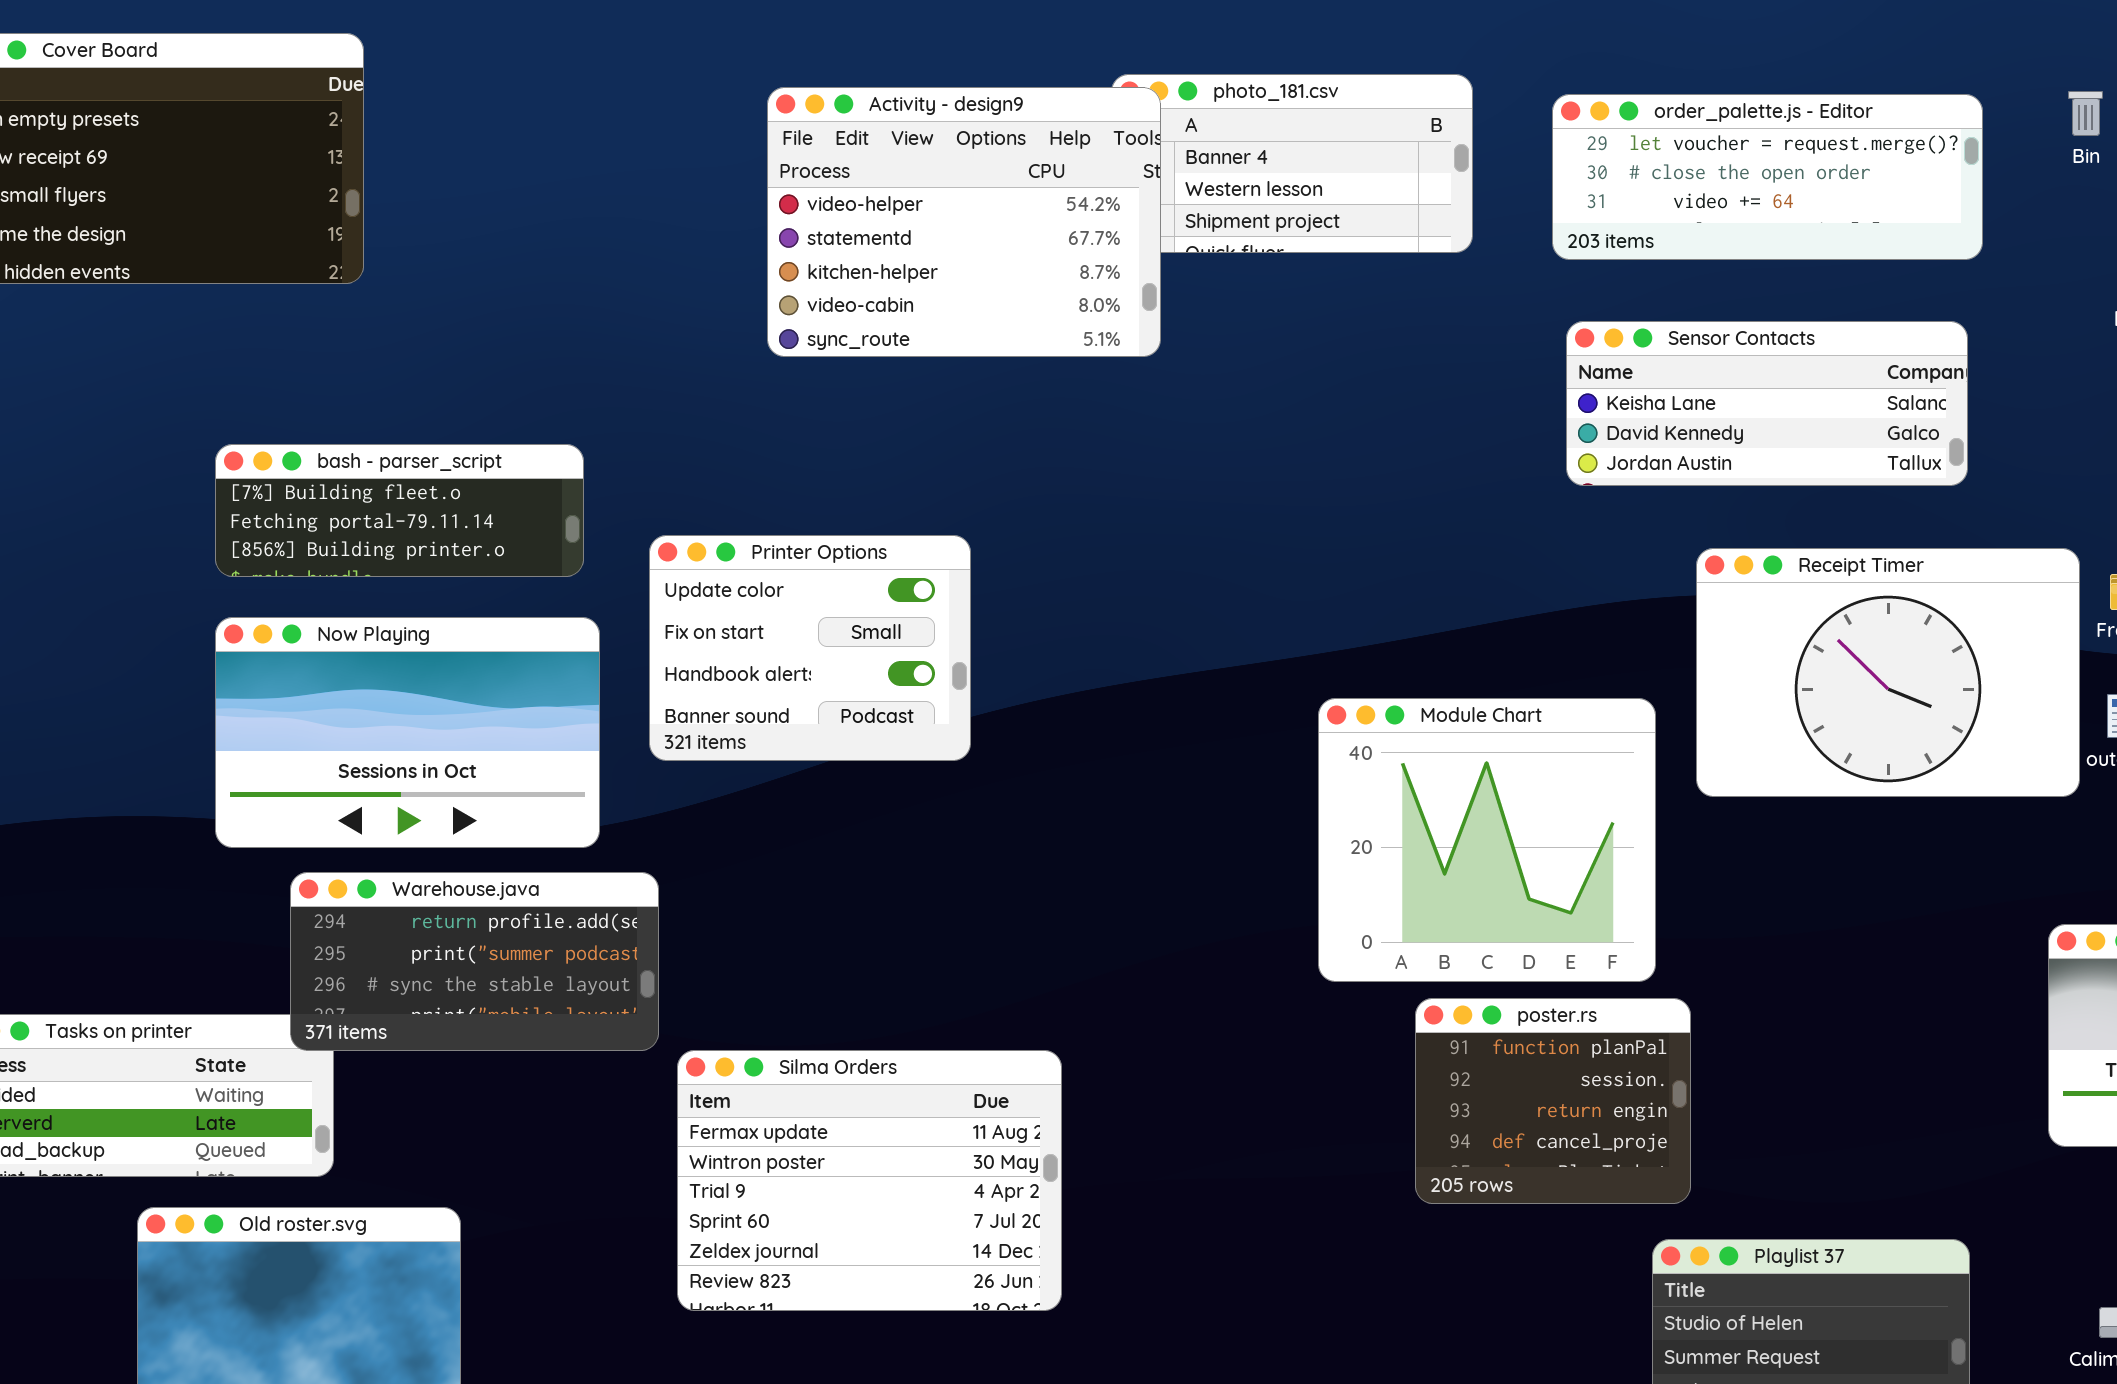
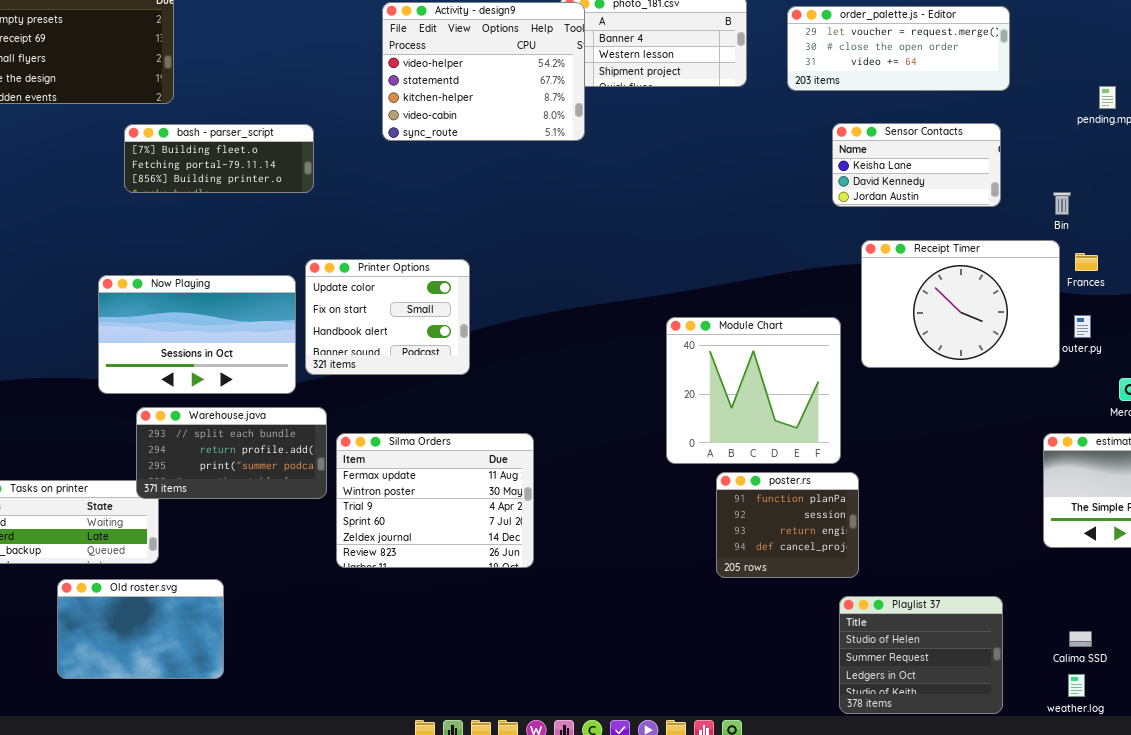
Bin: [2068,91,2103,136] -> [1053,192,1071,215], moved
Sensor Contacts: [1566,321,1968,486] -> [832,123,1001,207], resized
bash - parser_script: [215,444,584,577] -> [124,124,314,193], moved
Printer Options: [649,535,971,761] -> [305,259,470,375], moved
Warehouse.java: [290,872,659,1051] -> [136,407,327,499], scrolled up 1 row
Silma Orders: [677,1050,1062,1311] -> [336,433,534,568], moved

